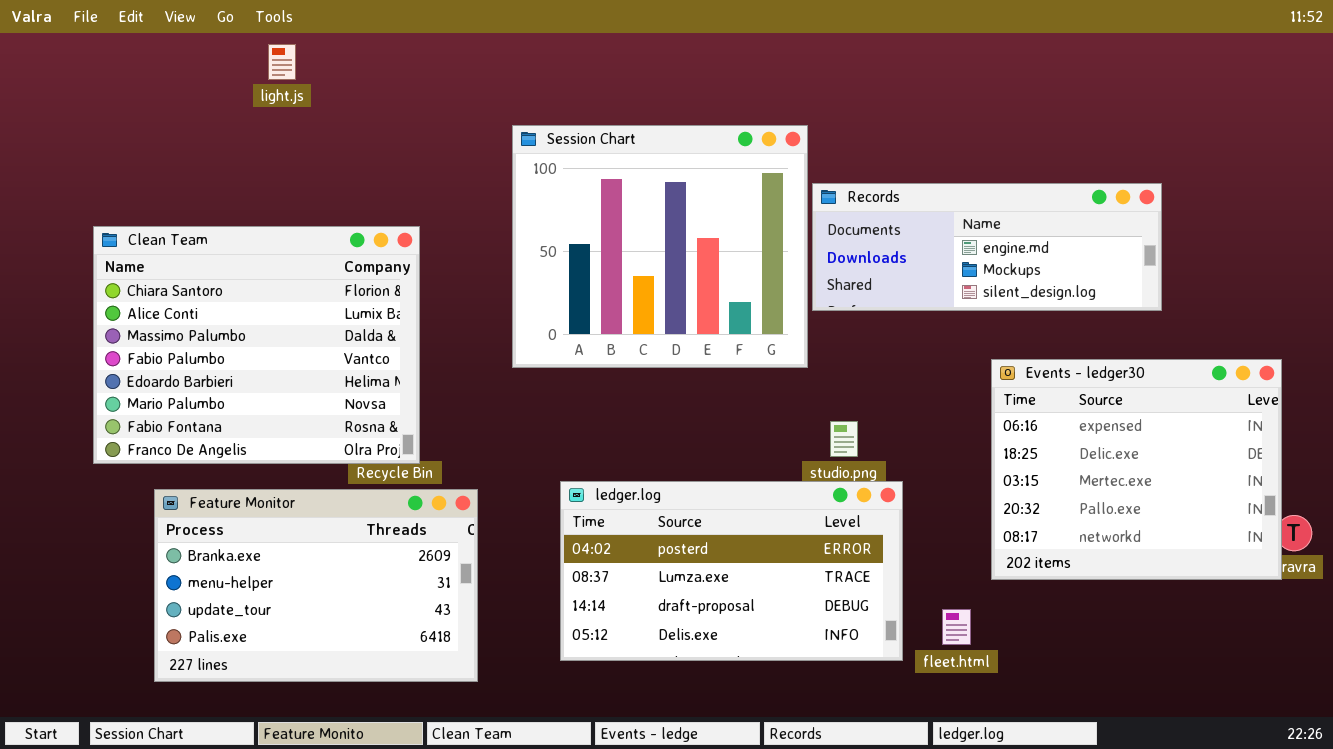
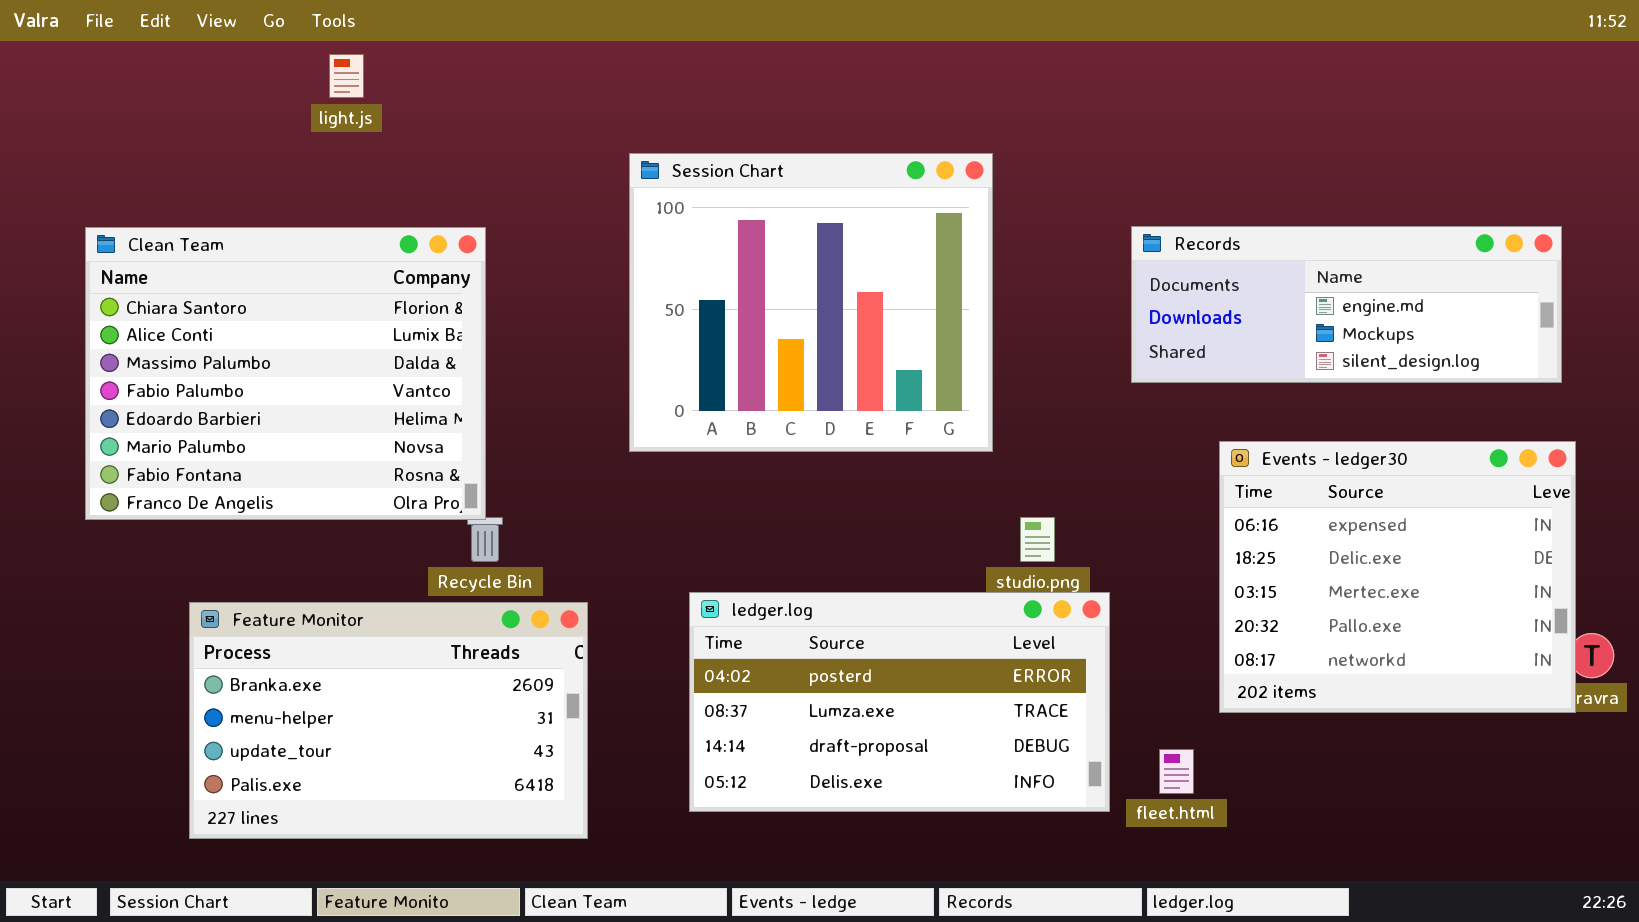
Records: [812,183,1162,311] -> [1131,226,1562,383], moved
Clean Team: [93,226,420,464] -> [85,227,486,520], moved

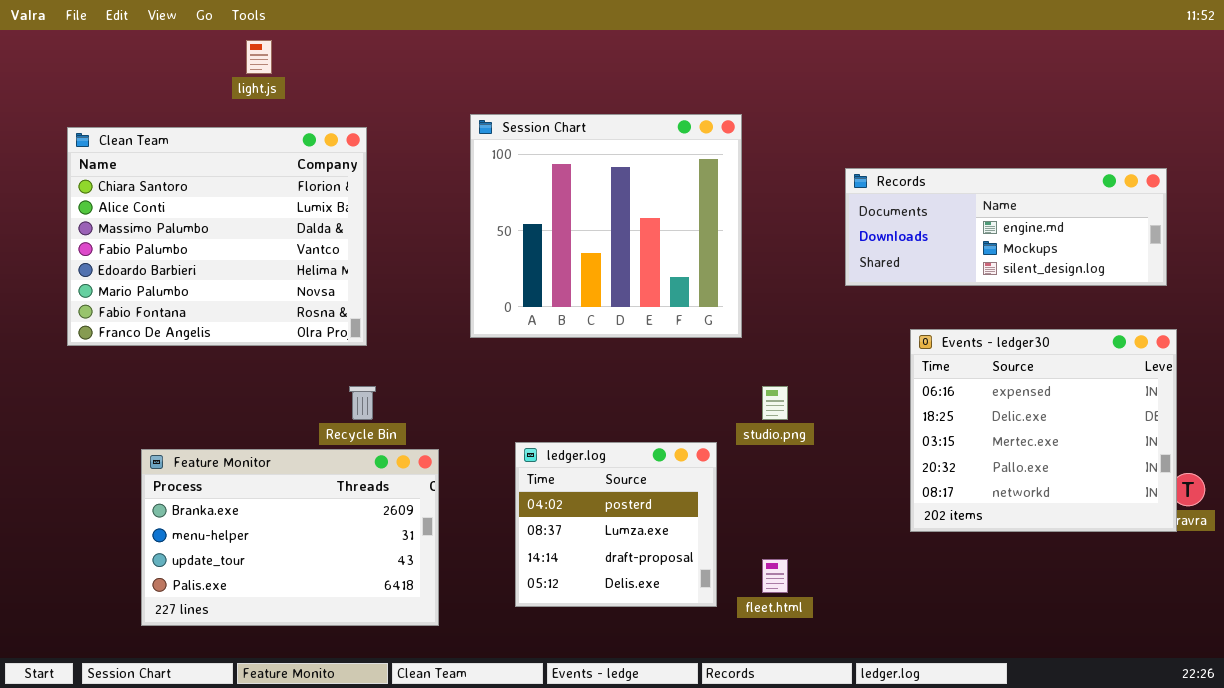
Clean Team: [85,227,486,520] -> [67,127,367,346], moved
ledger.log: [689,592,1110,812] -> [515,442,717,607], resized
fleet.html: [1159,749,1194,794] -> [762,559,788,593], moved

